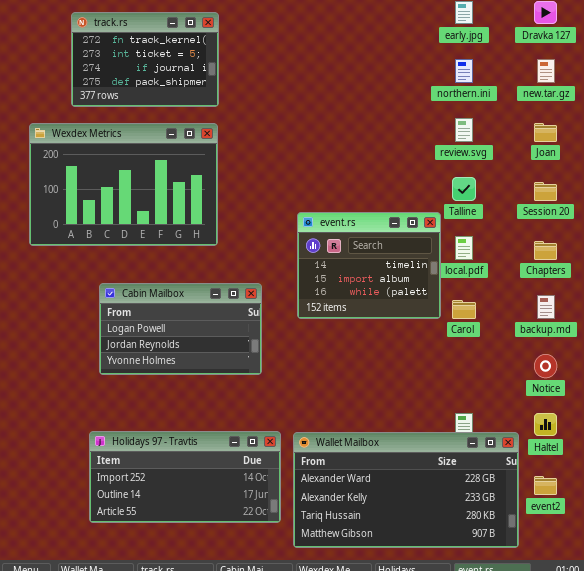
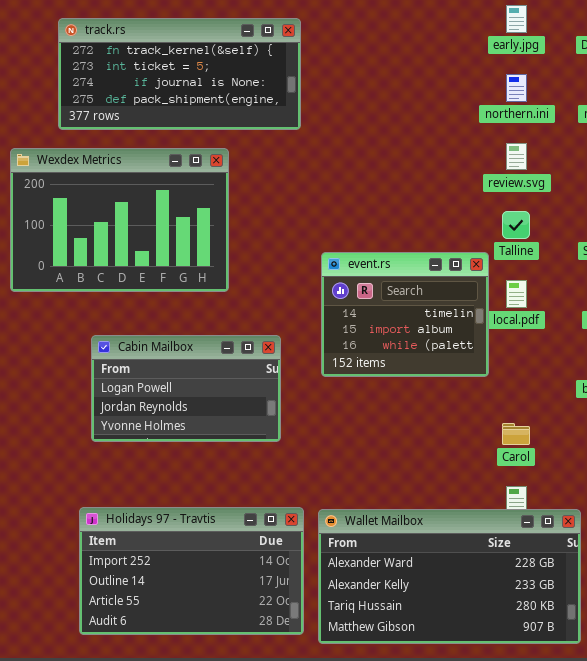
track.rs: [71,12,219,107] -> [58,18,301,130], resized
Carol: [452,300,476,319] -> [502,423,530,445], moved
Holidays 97 - Travtis: [89,431,281,523] -> [79,507,304,635], resized

